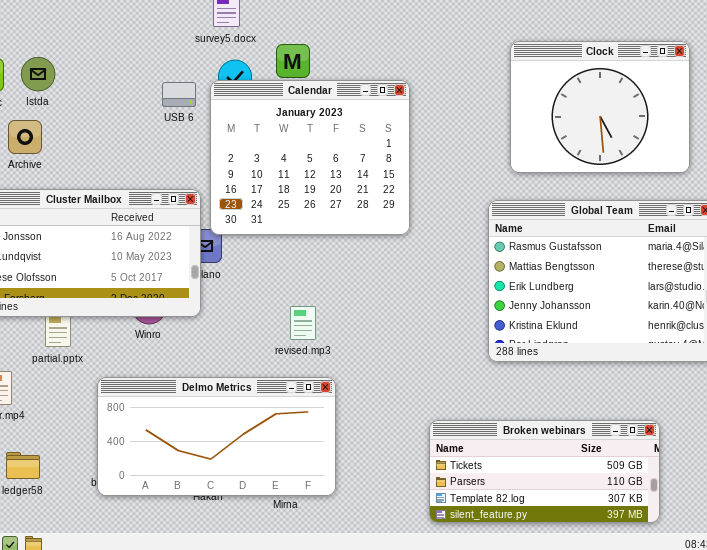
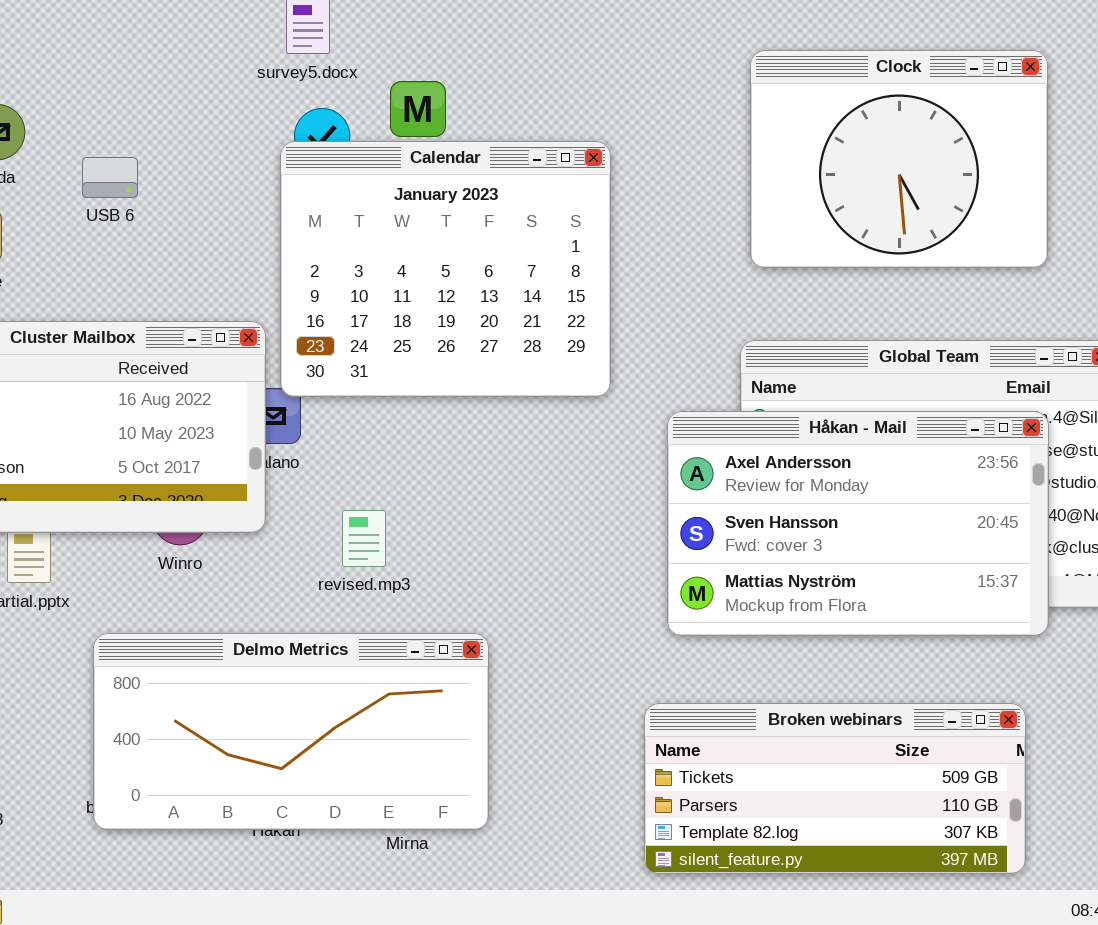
Clock: [510,41,690,173] -> [750,50,1048,268], moved
USB 6: [162,82,196,107] -> [82,157,138,198], moved
Håkan - Mail: none -> [667,411,1049,636], opened
revised.mp3: [290,306,316,340] -> [342,510,386,567], moved

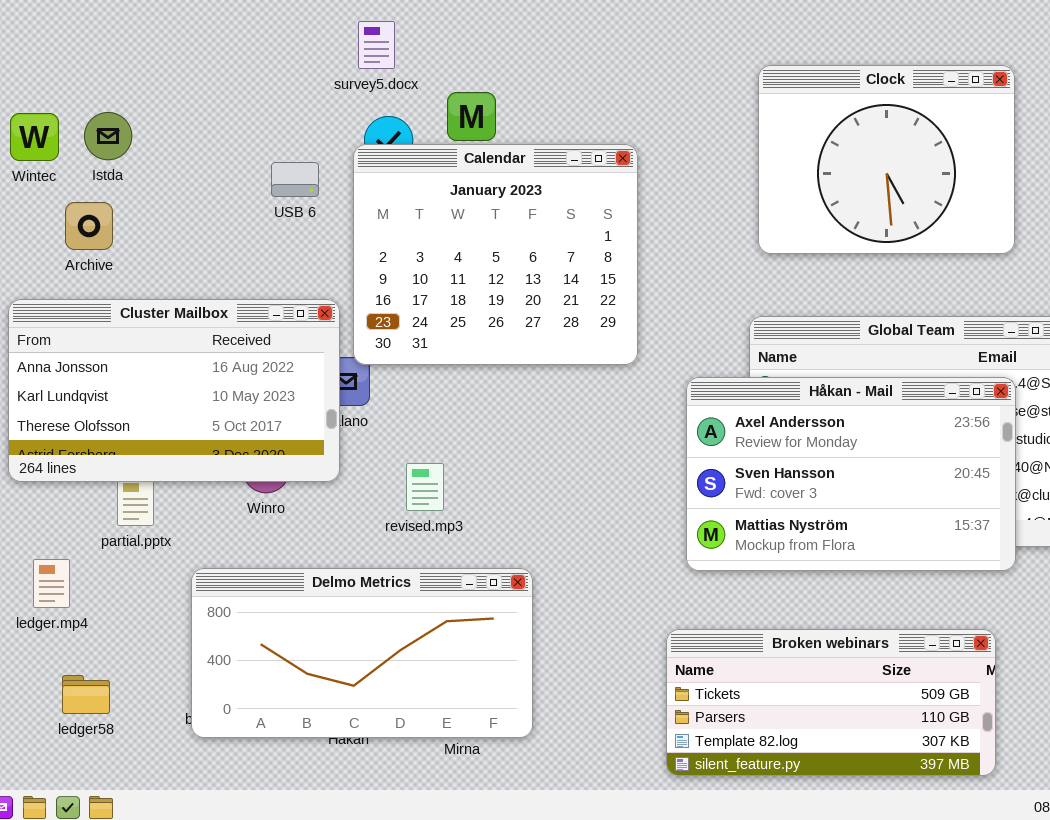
USB 6: [82,157,138,198] -> [271,162,319,197], moved

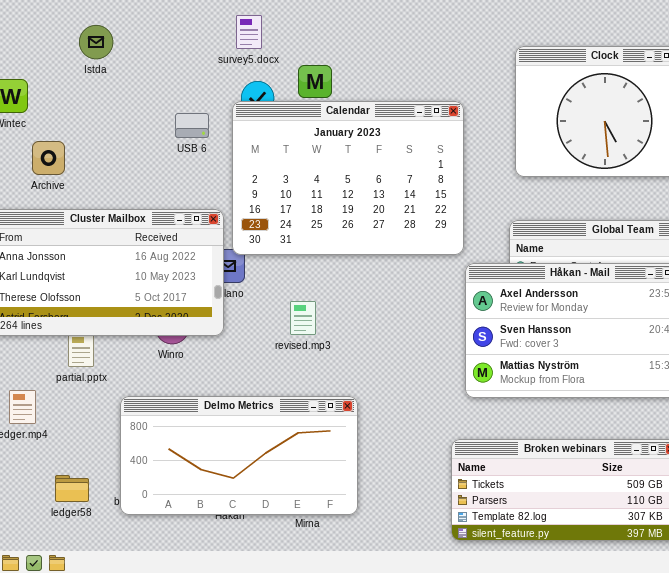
Istda: [84,112,132,160] -> [79,25,113,59], moved
Calendar: [353,144,638,365] -> [232,101,464,255], resized
revised.mp3: [406,463,444,511] -> [290,301,316,335], moved
ledger58: [62,675,110,714] -> [55,475,89,502], moved

